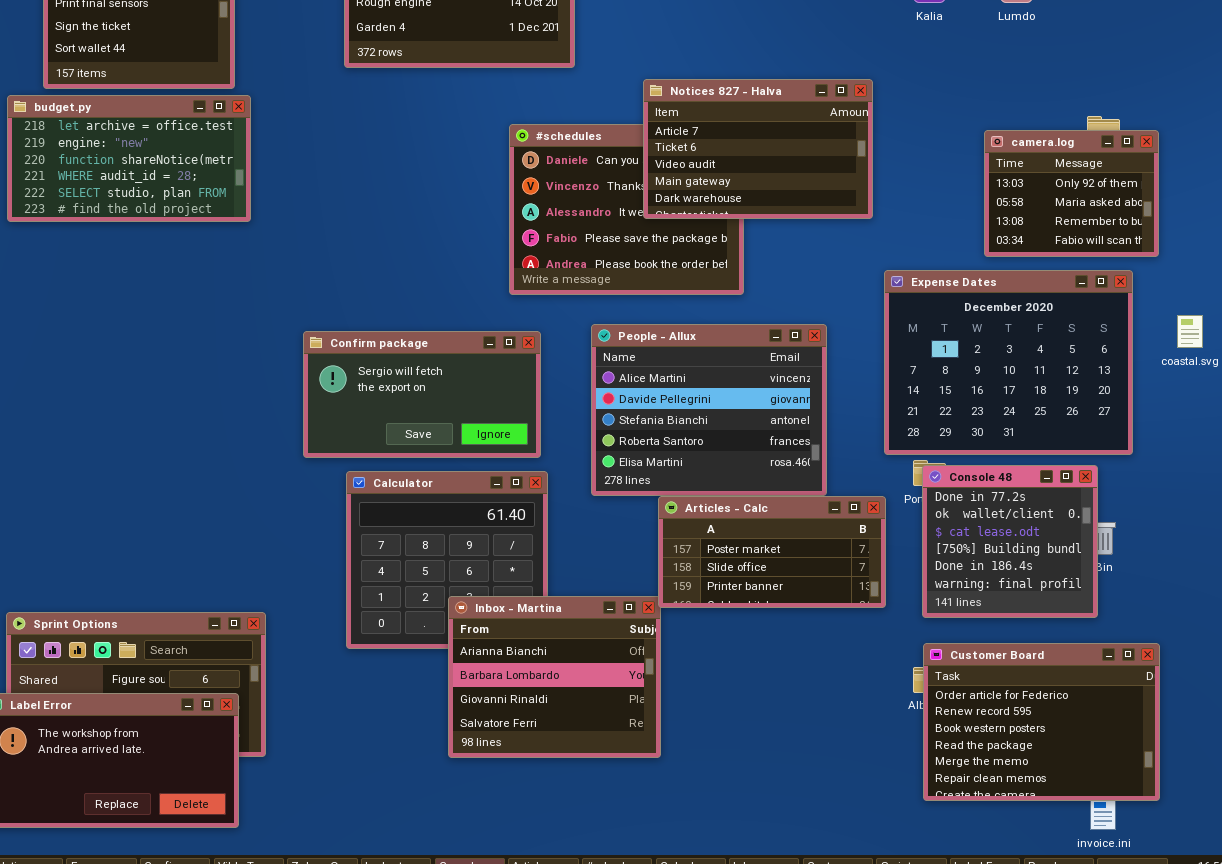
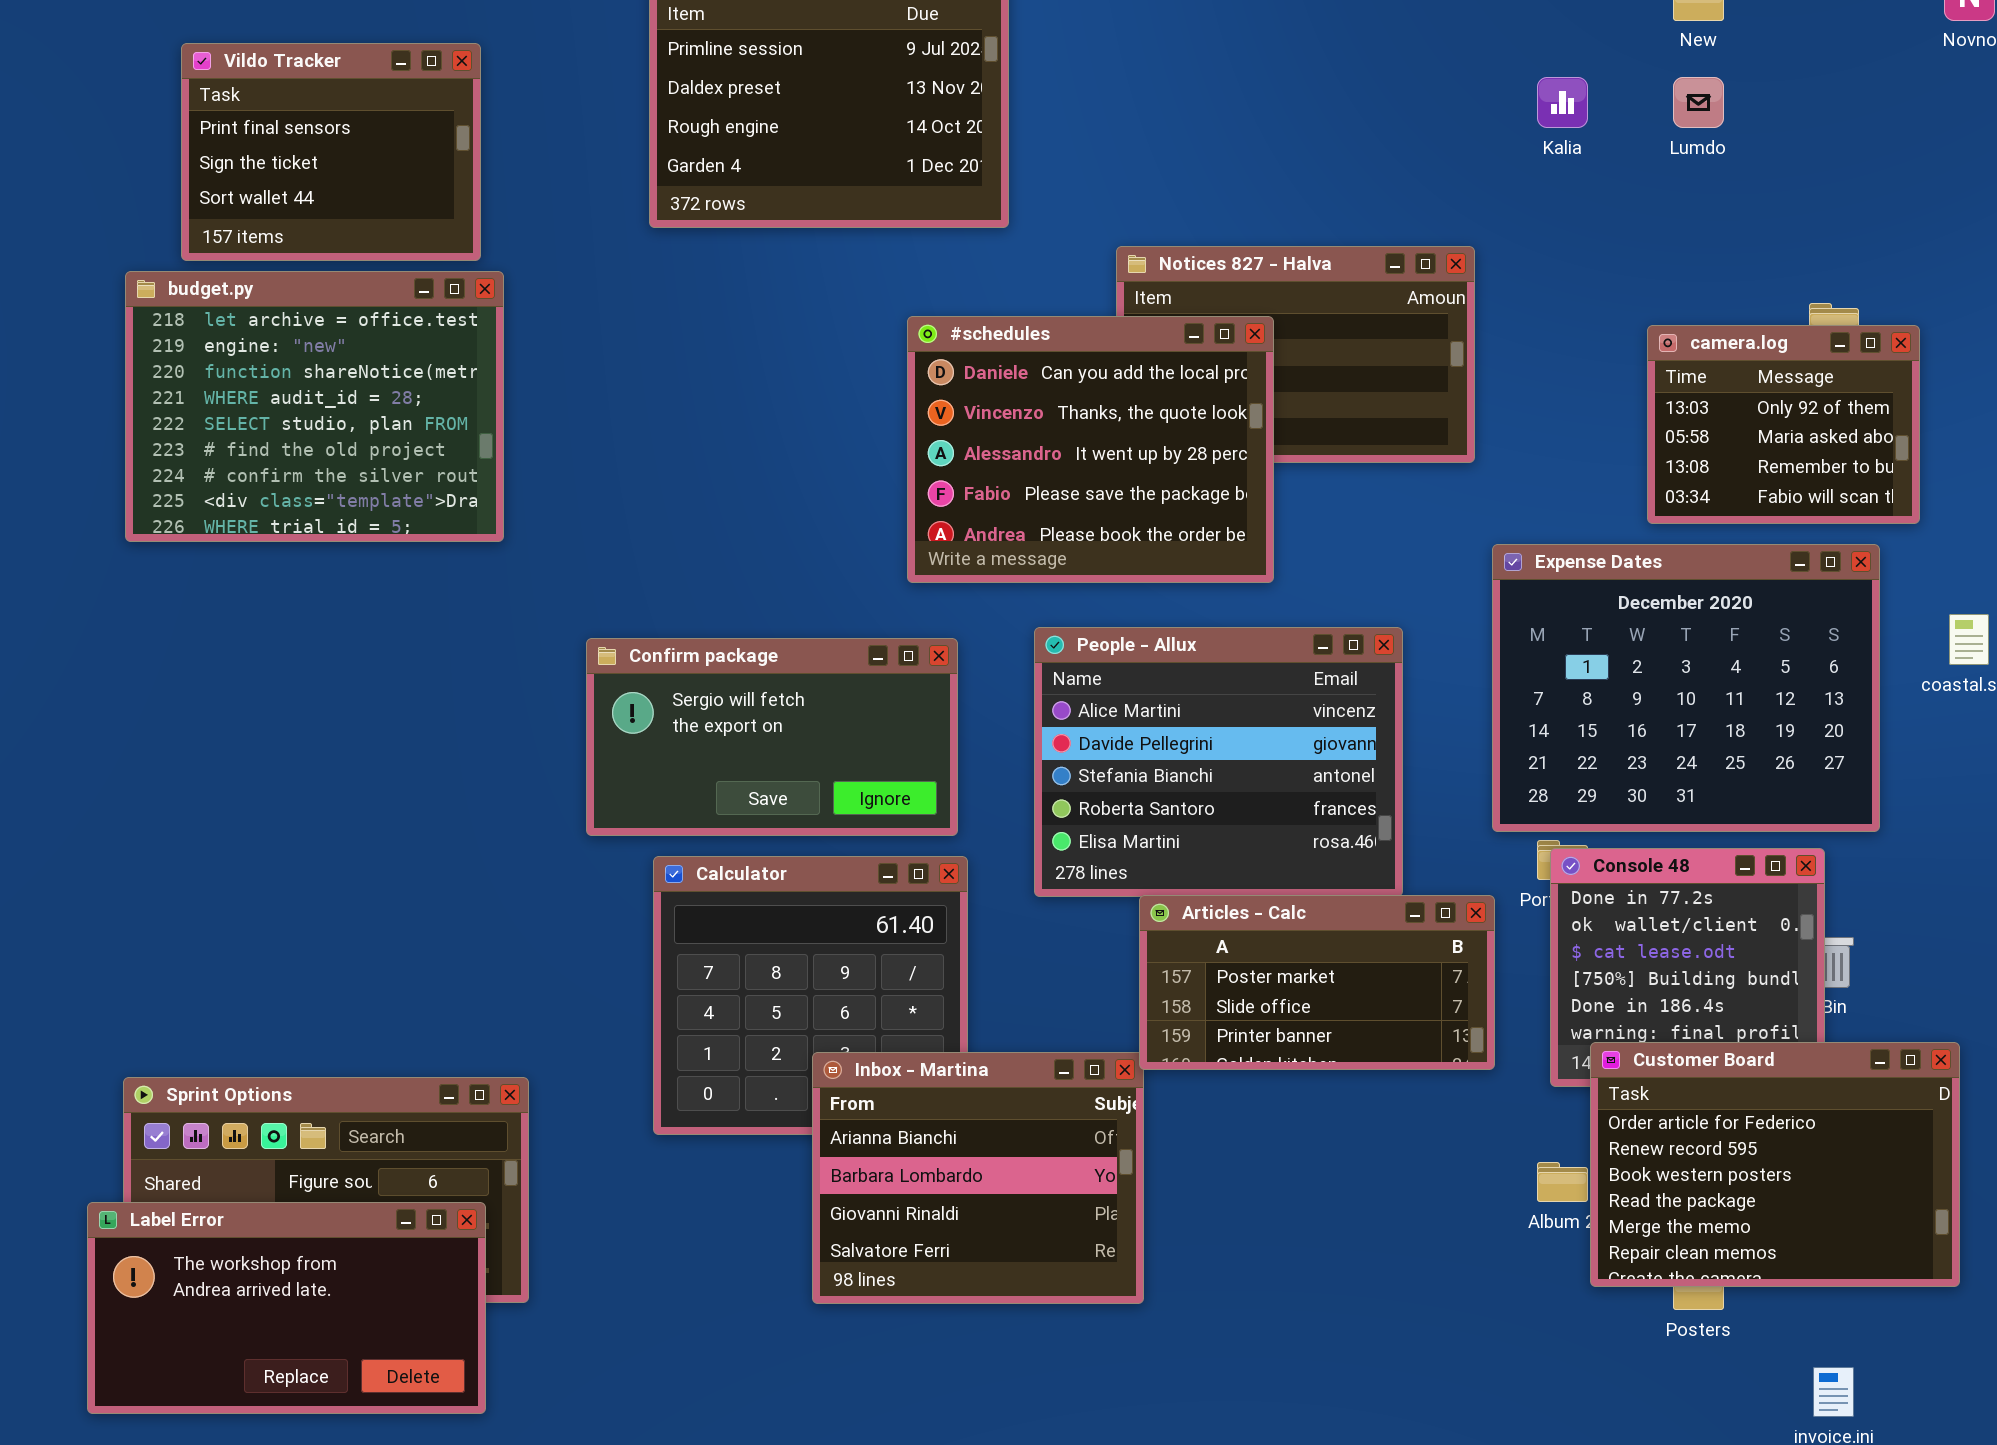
budget.py: [7,95,251,222] -> [125,271,504,542], resized
#schedules: [509,124,744,295] -> [907,316,1274,583], raised
Customer Board: [923,643,1160,801] -> [1590,1042,1960,1287], moved

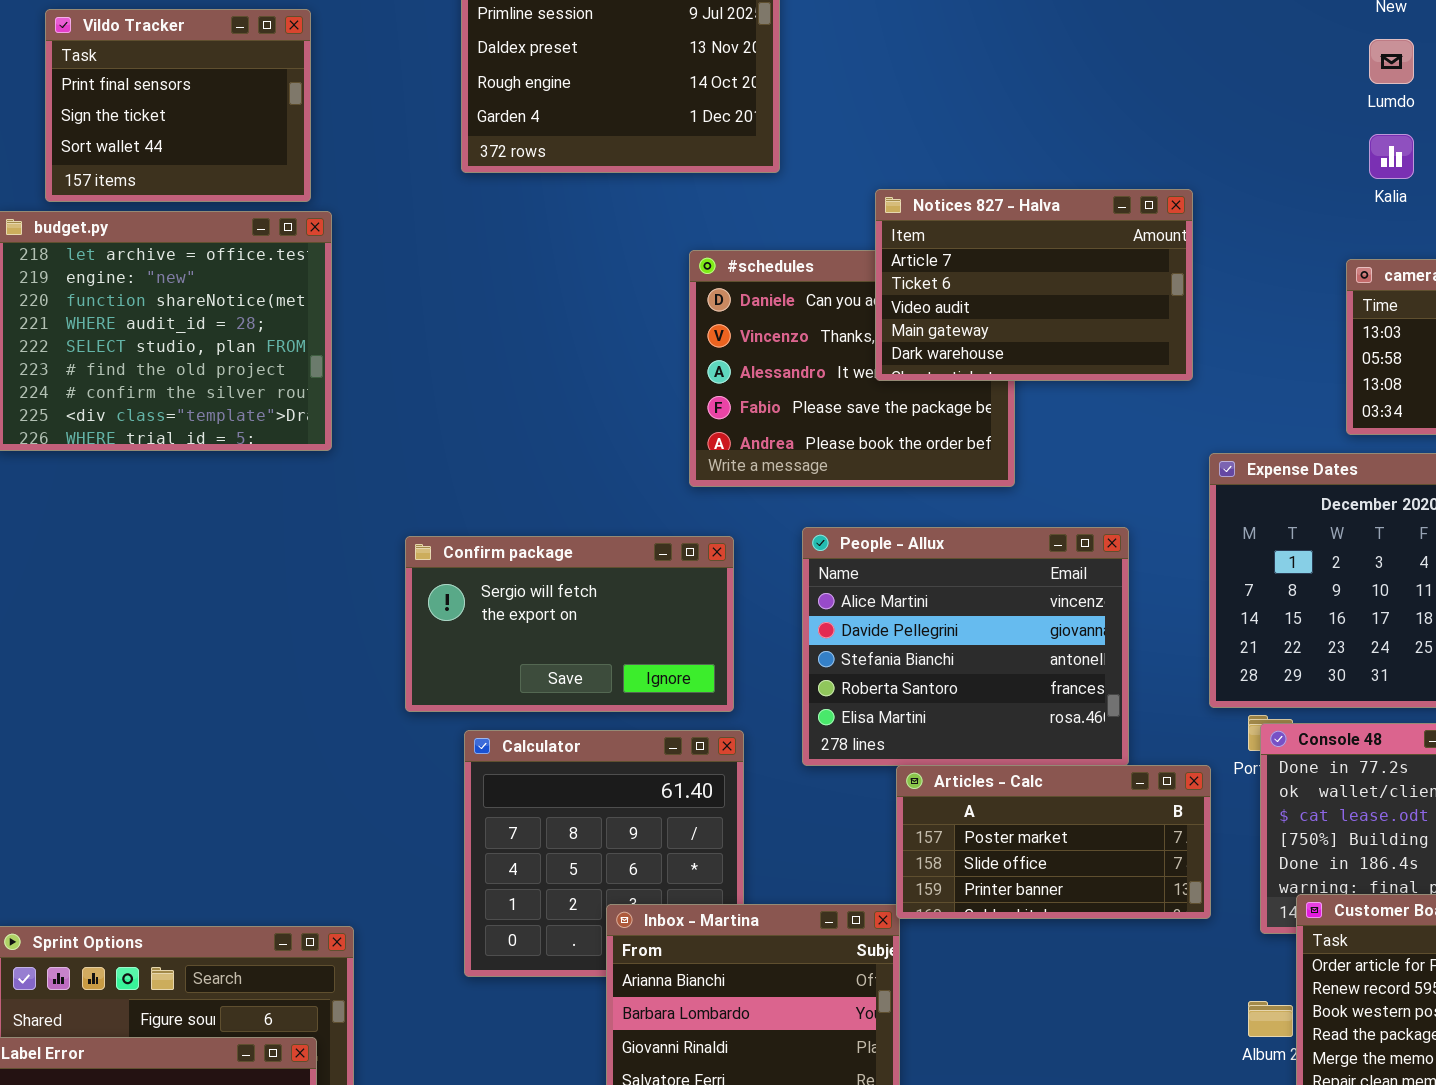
Kalia: [1537,77,1588,128] -> [1369,134,1414,179], moved
Notices 827 - Halva: [1116,246,1475,463] -> [875,189,1193,381], raised

